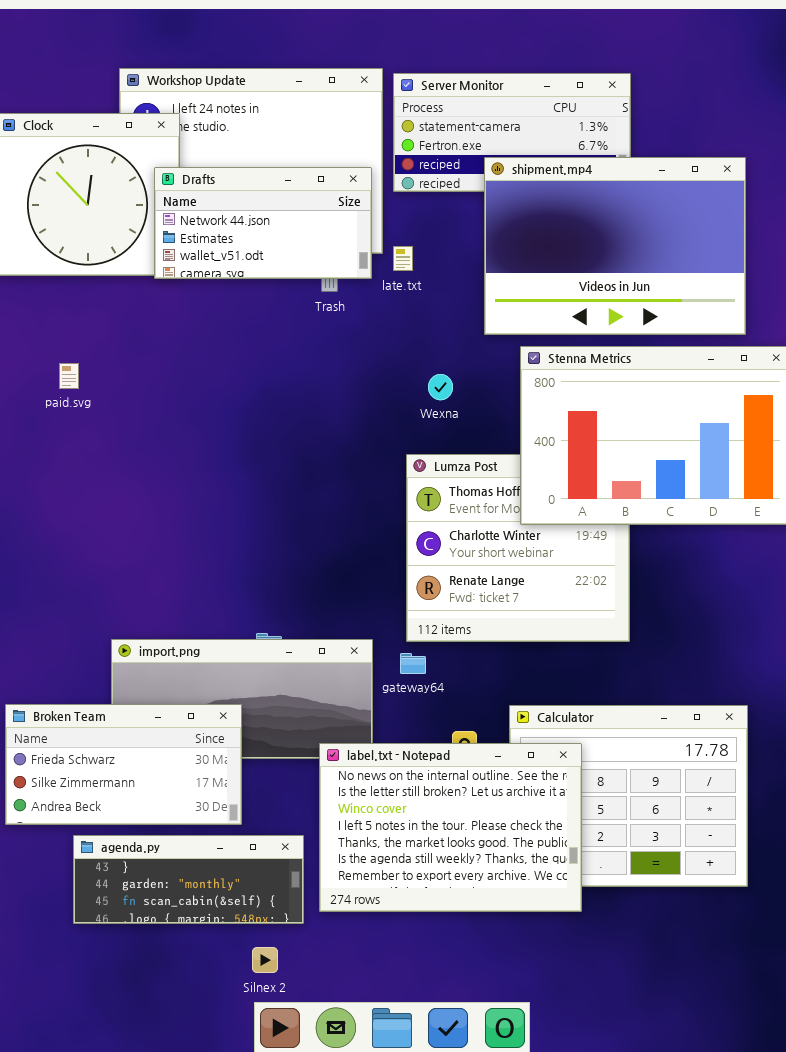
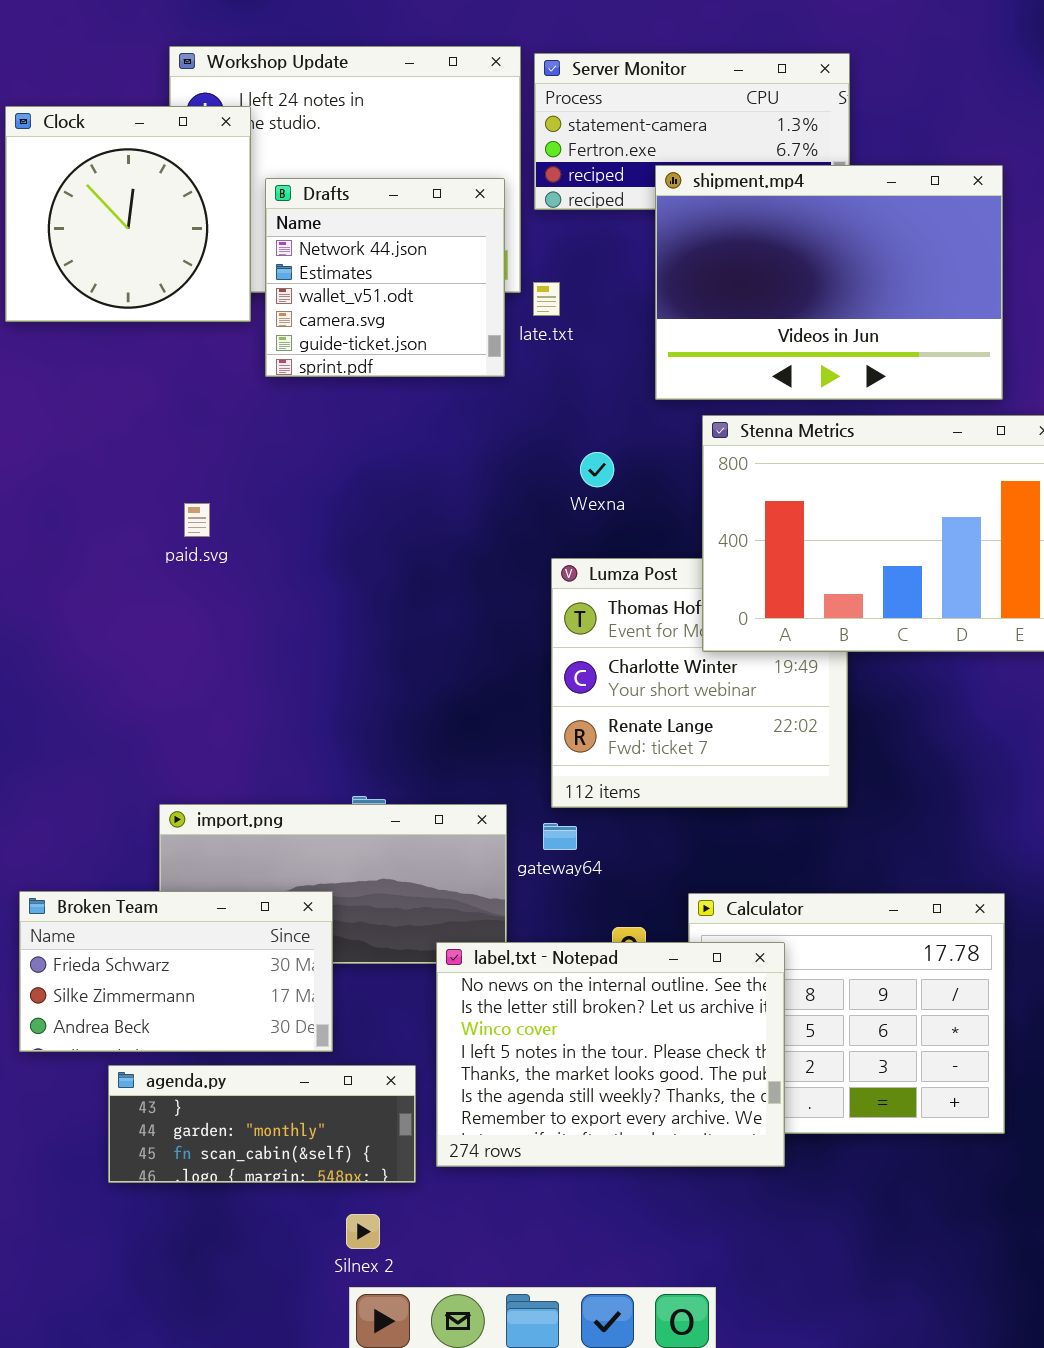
Drafts: [154,167,372,279] -> [265,178,505,377], resized
paid.svg: [59,363,79,389] -> [184,503,210,537], moved

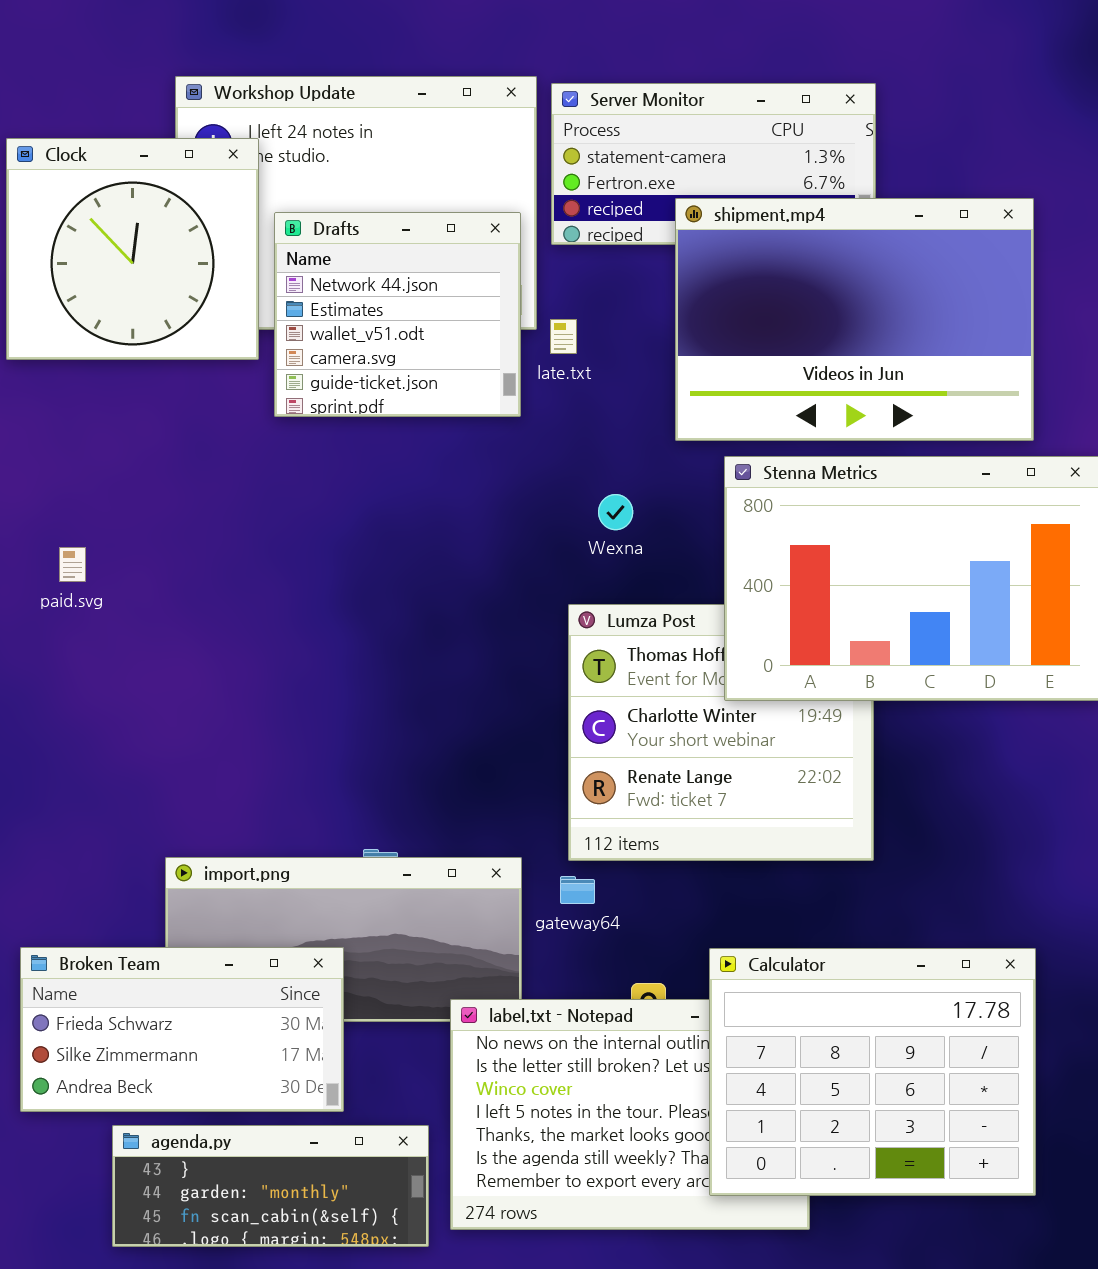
paid.svg: [184,503,210,537] -> [59,547,86,582], moved
Calculator: [688,893,1005,1134] -> [709,948,1036,1196], raised

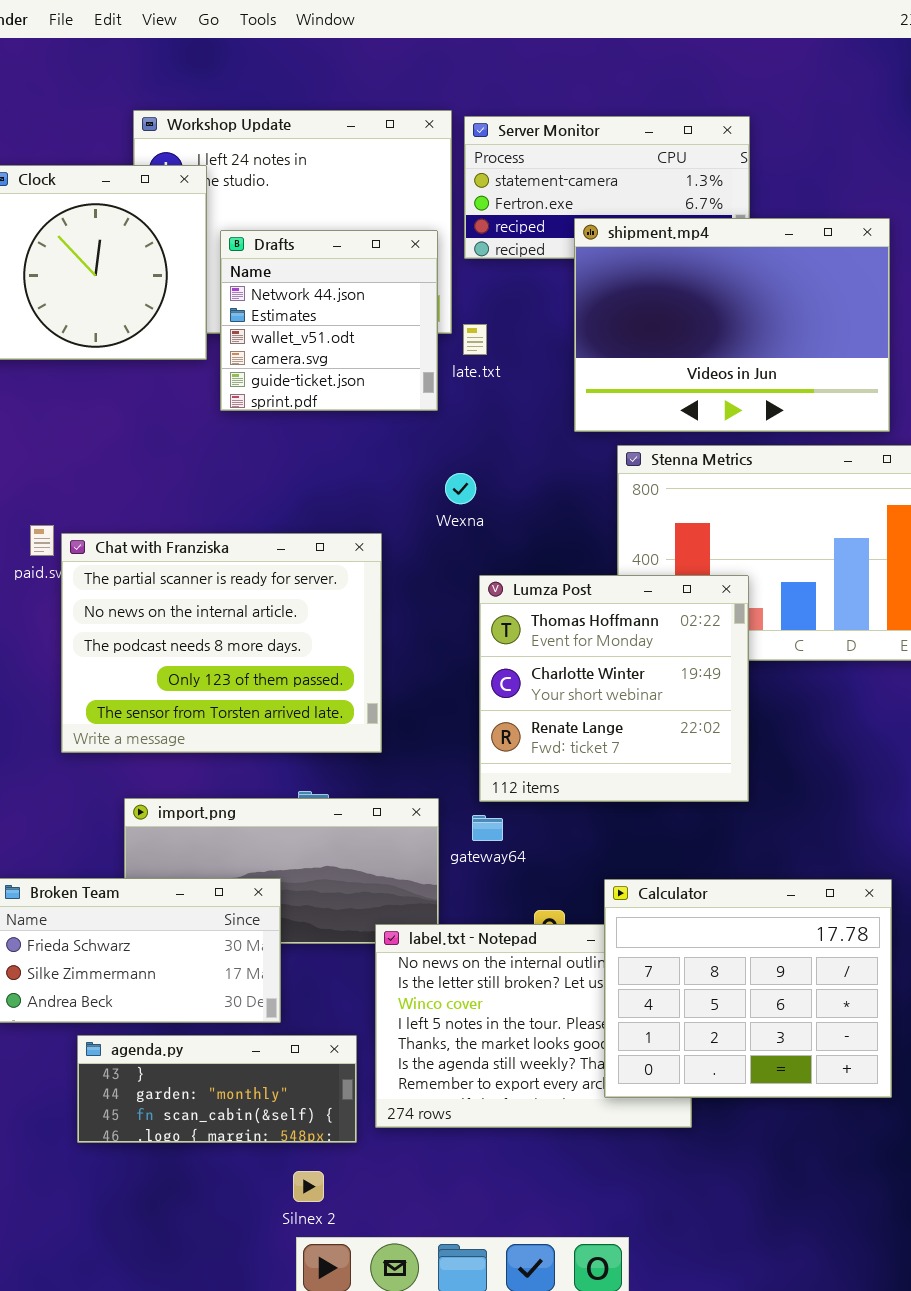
Wexna: [598,494,633,530] -> [445,473,476,504], moved
Chat with Franziska: none -> [61,533,382,753], opened
Lumza Post: [568,604,874,861] -> [479,575,749,802], raised

